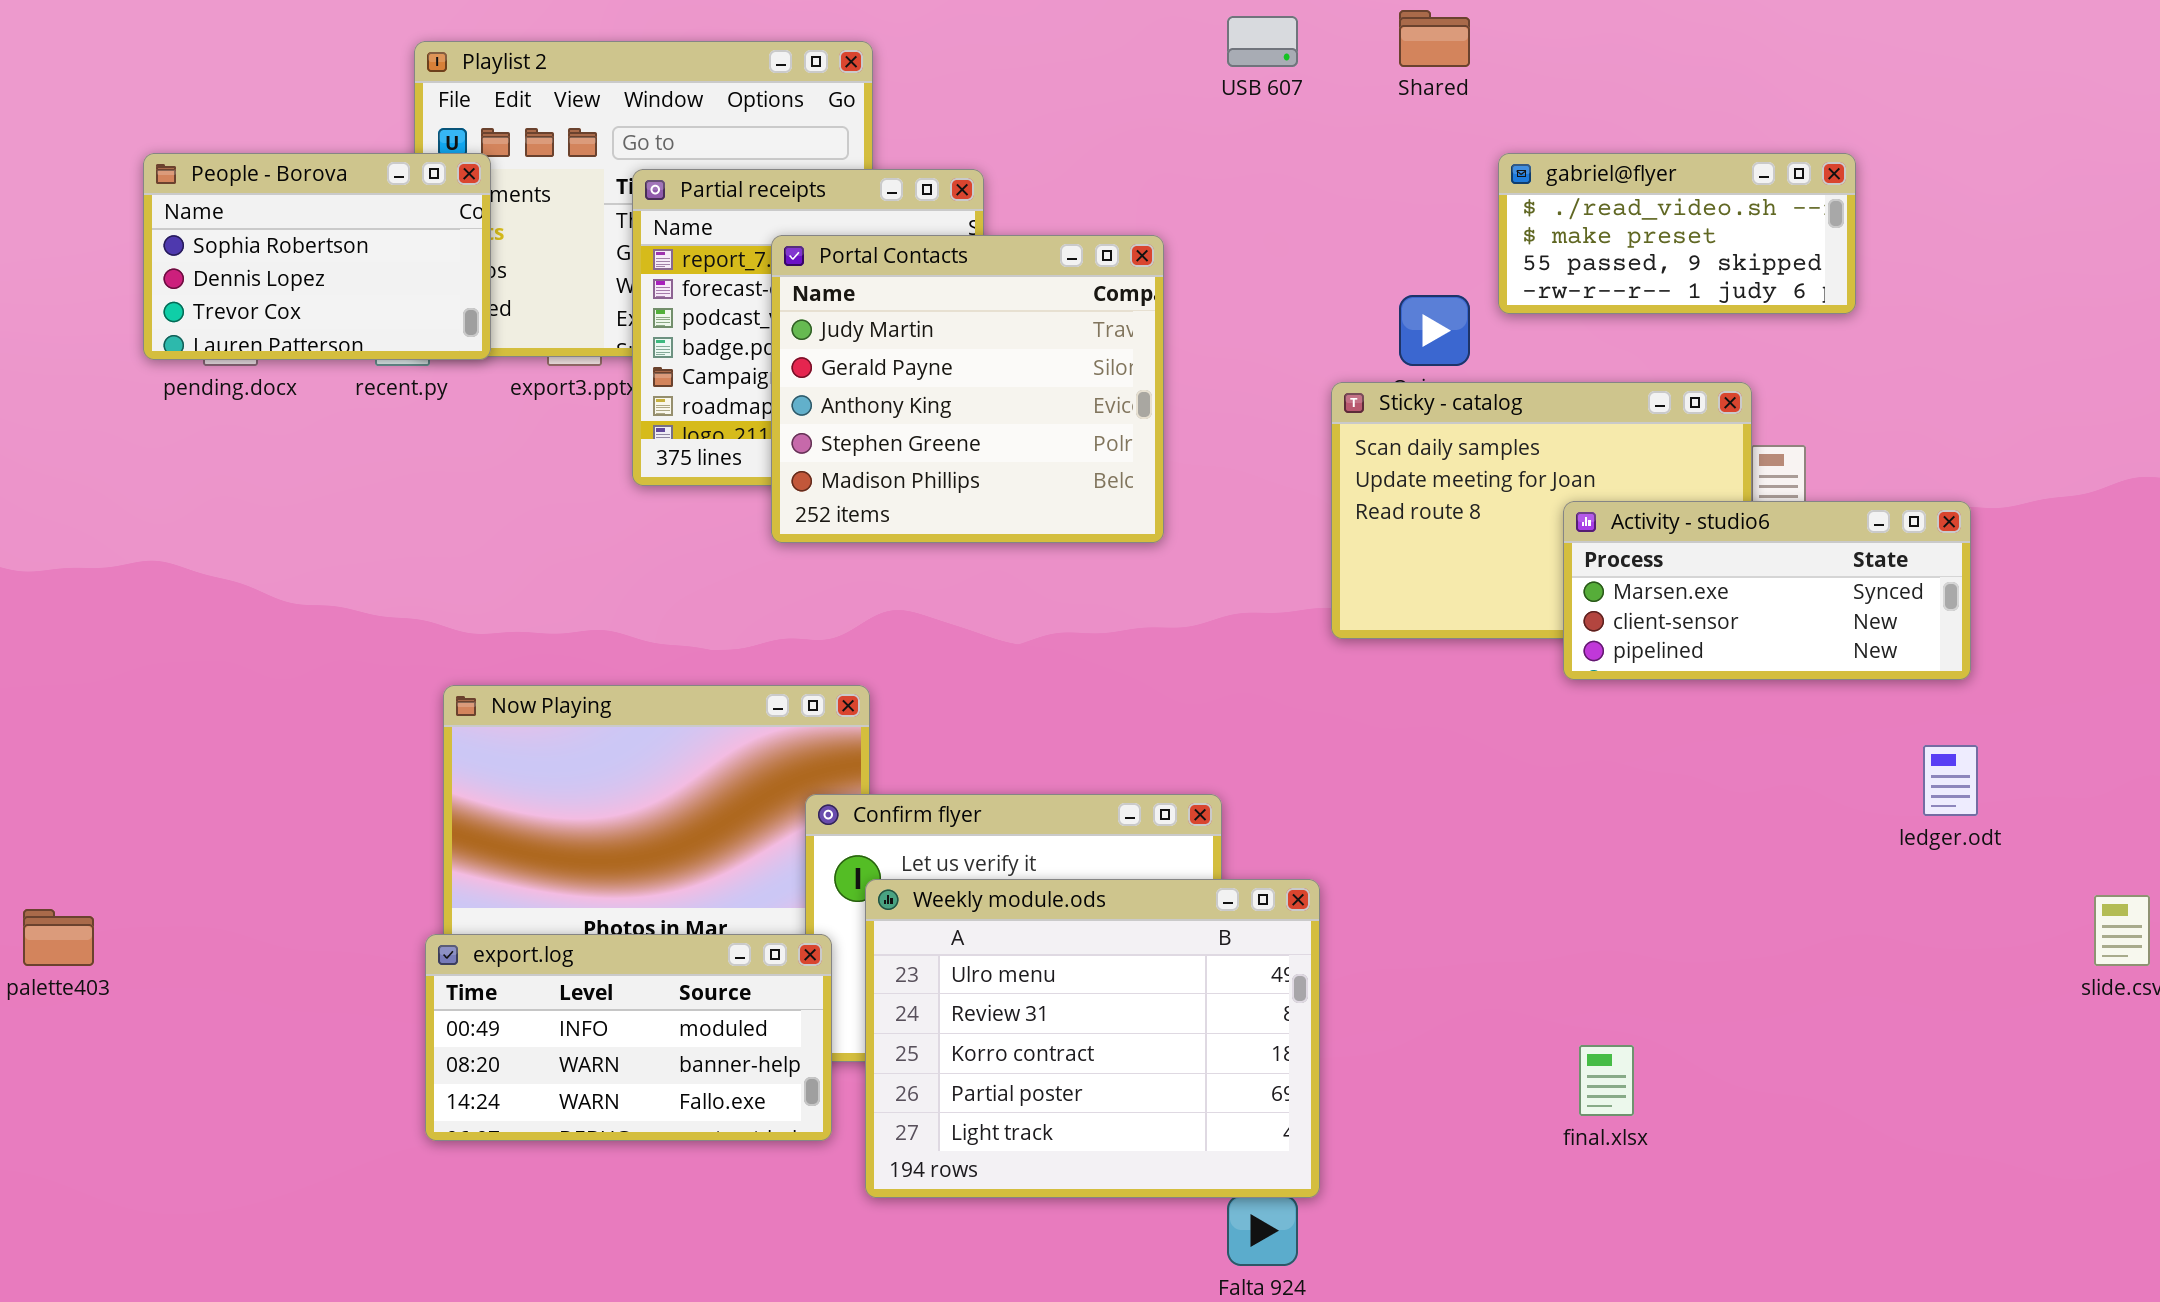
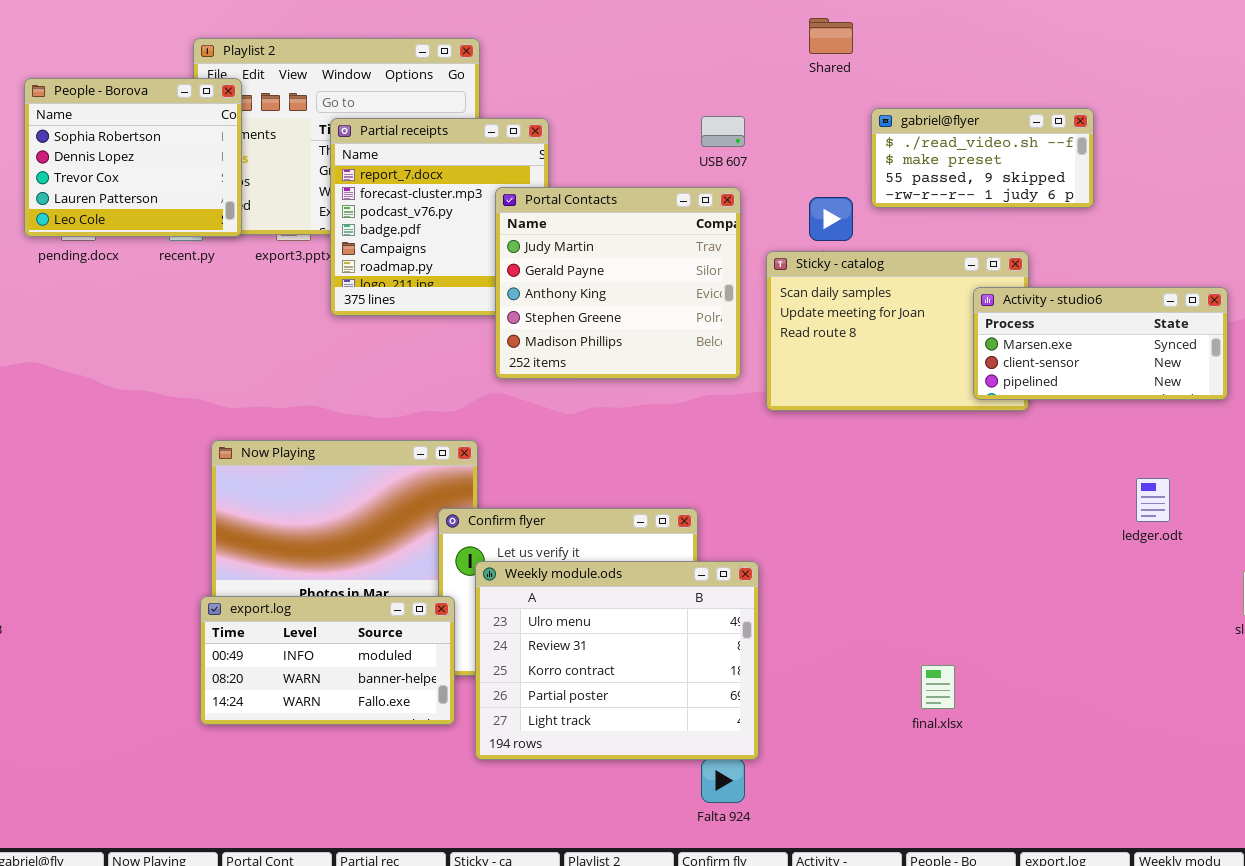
USB 607: [1227,16,1298,67] -> [701,116,745,147], moved
People - Borova: [143,153,491,360] -> [24,78,242,237], resized
Portal Contacts: [771,235,1164,543] -> [495,187,741,379], moved
Activity - studio6: [1563,501,1971,680] -> [973,287,1228,400], moved

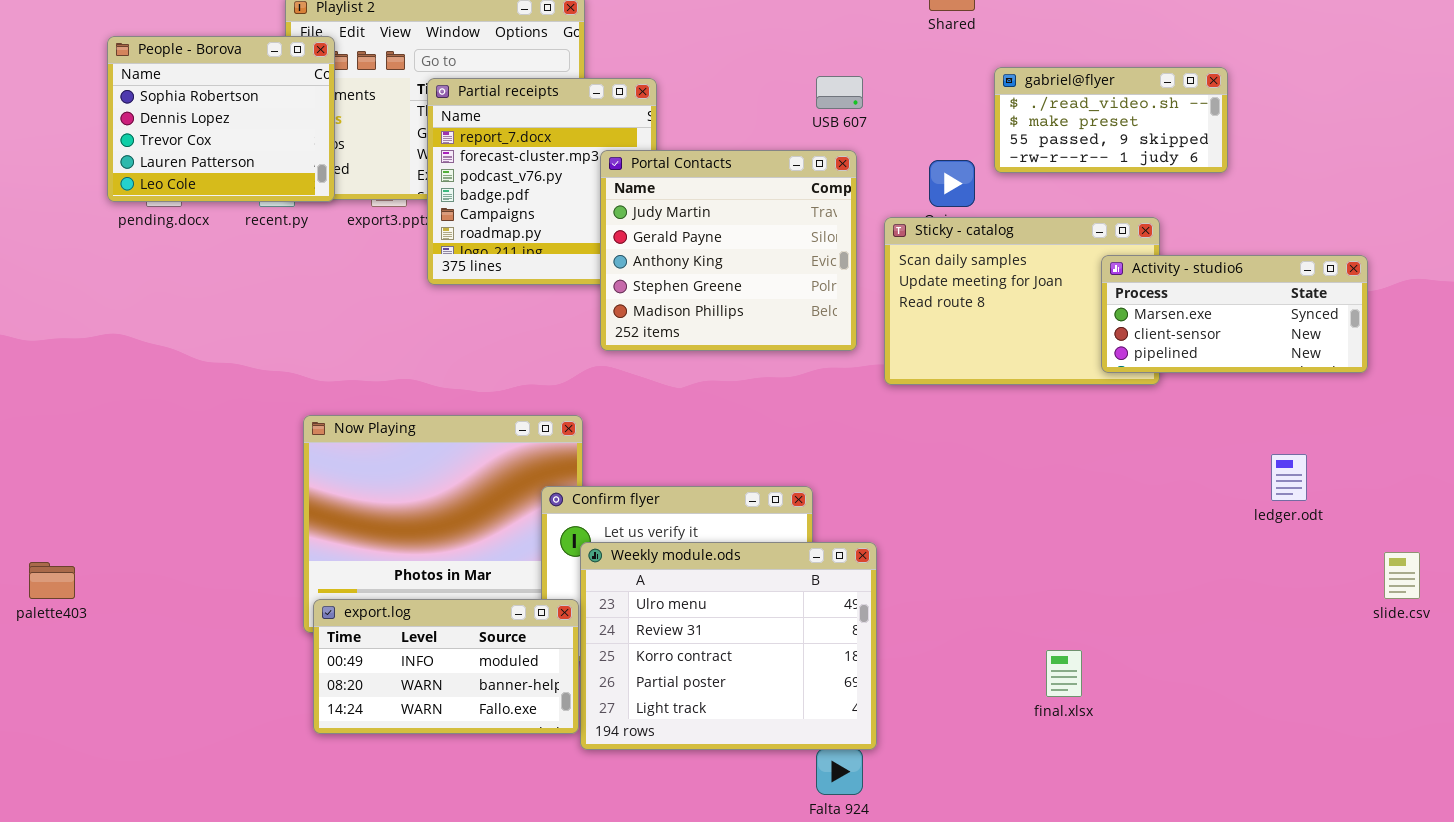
export.log: [200,596,455,725] -> [313,599,579,734], moved

